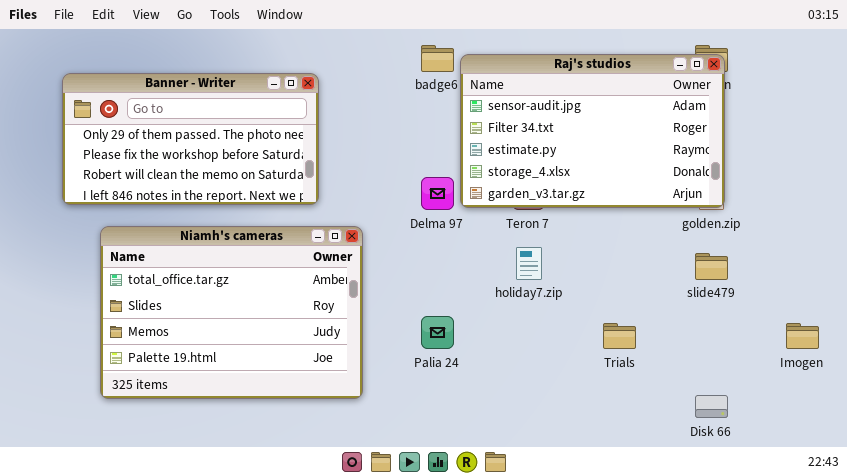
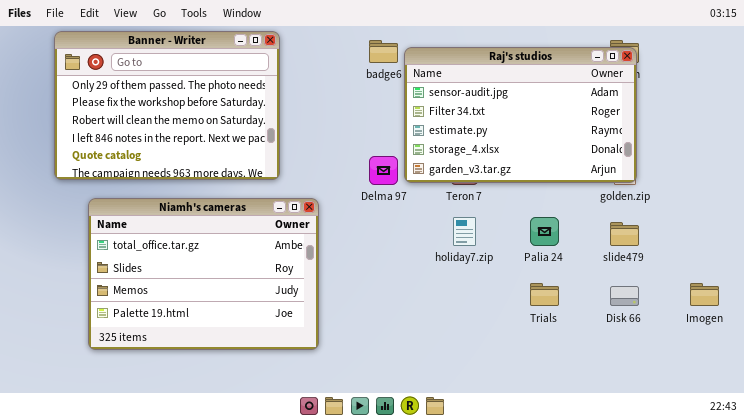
Banner - Writer: [62,73,319,205] -> [54,31,280,180], resized
Palia 24: [421,316,454,349] -> [530,217,559,246], moved
Disk 66: [695,395,728,418] -> [610,286,639,306], moved

